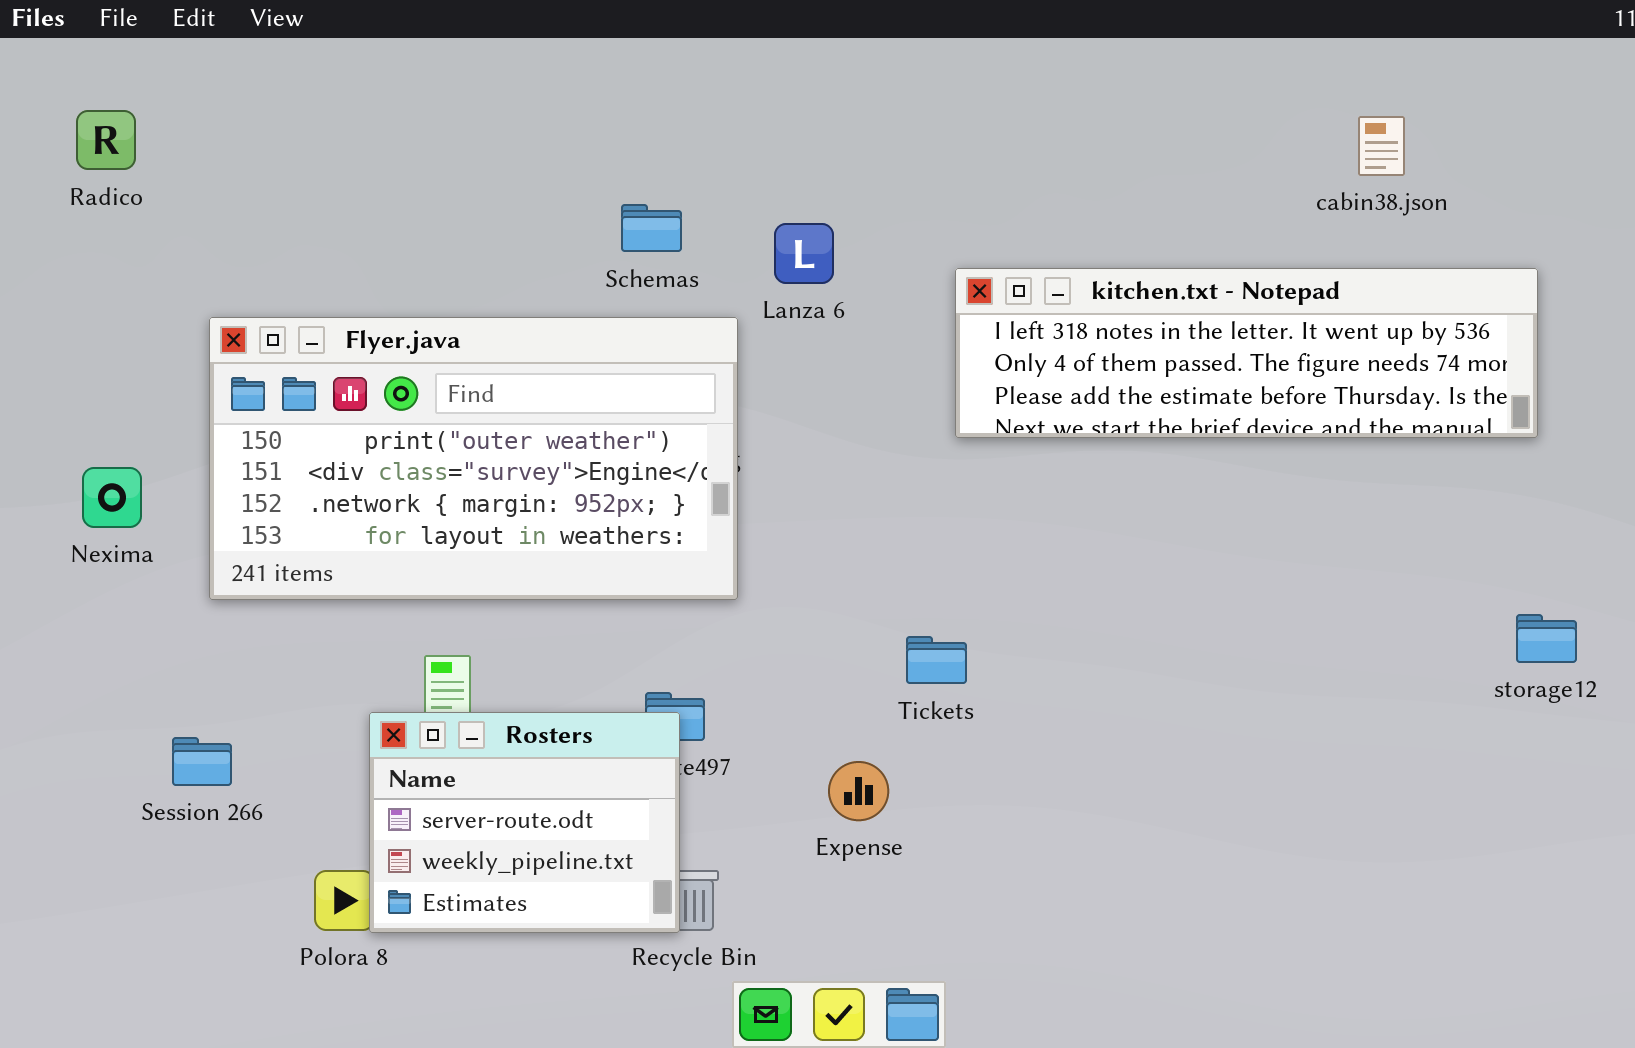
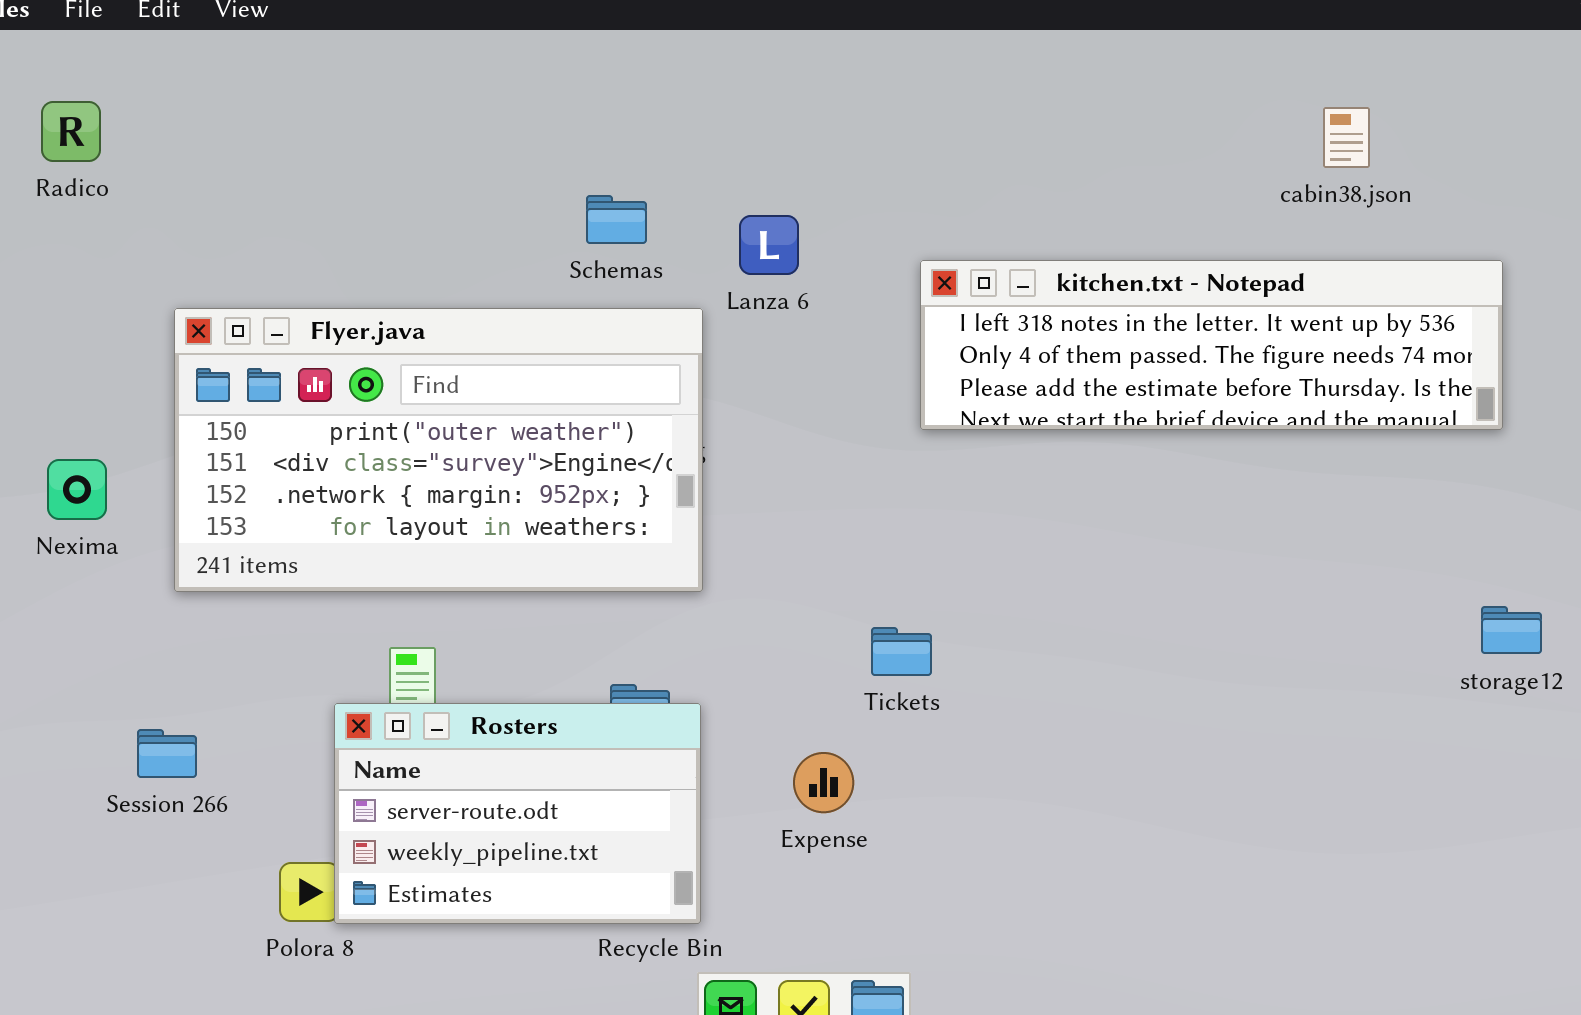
Rosters: [369,712,680,933] -> [334,703,701,924], resized

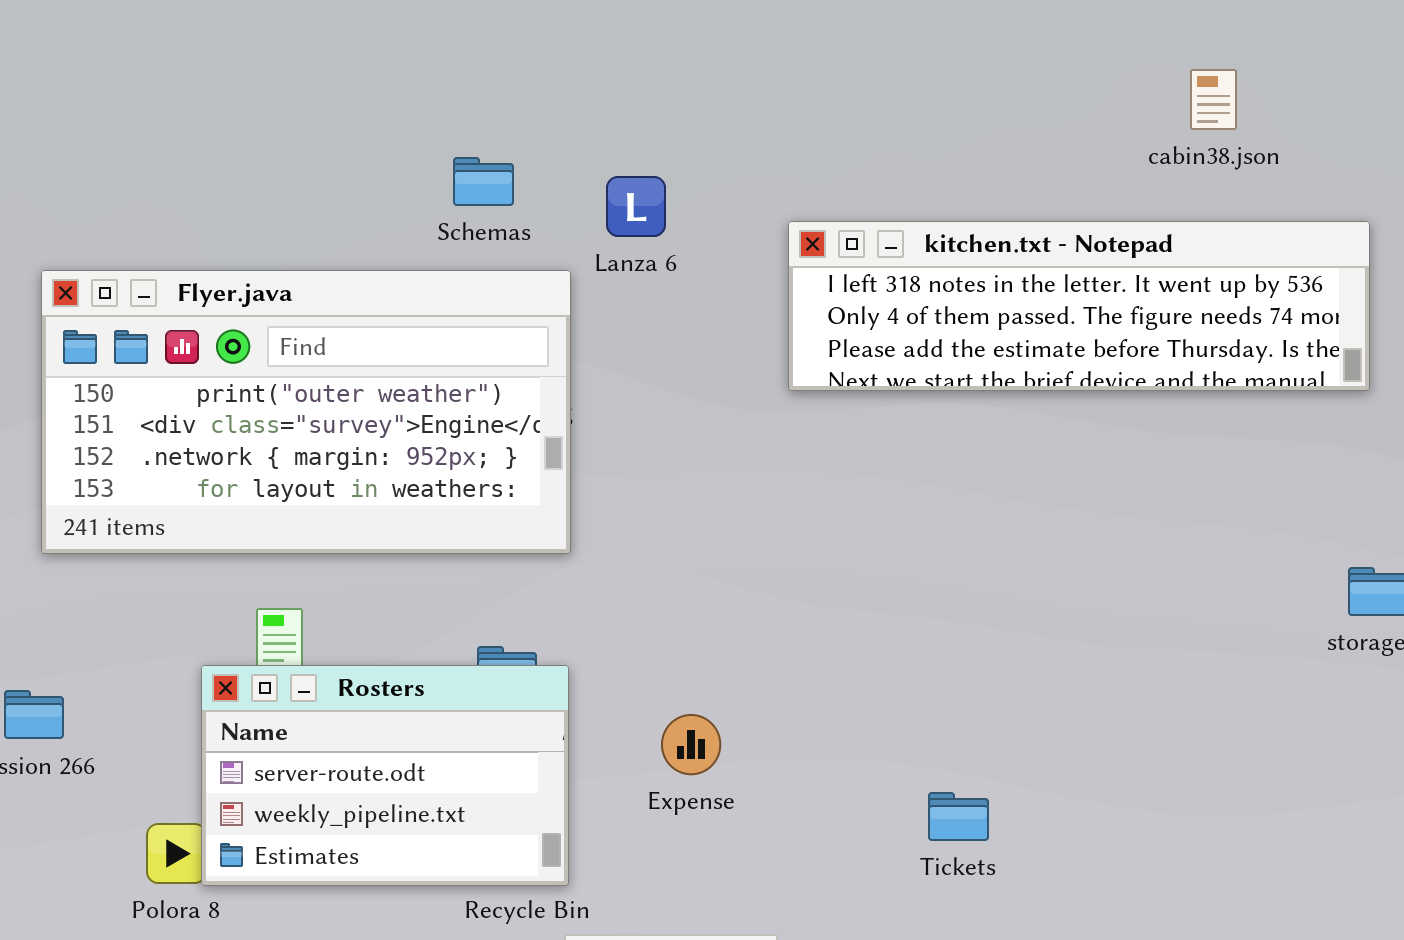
Tickets: [871,627,932,676] -> [928,792,989,841], moved

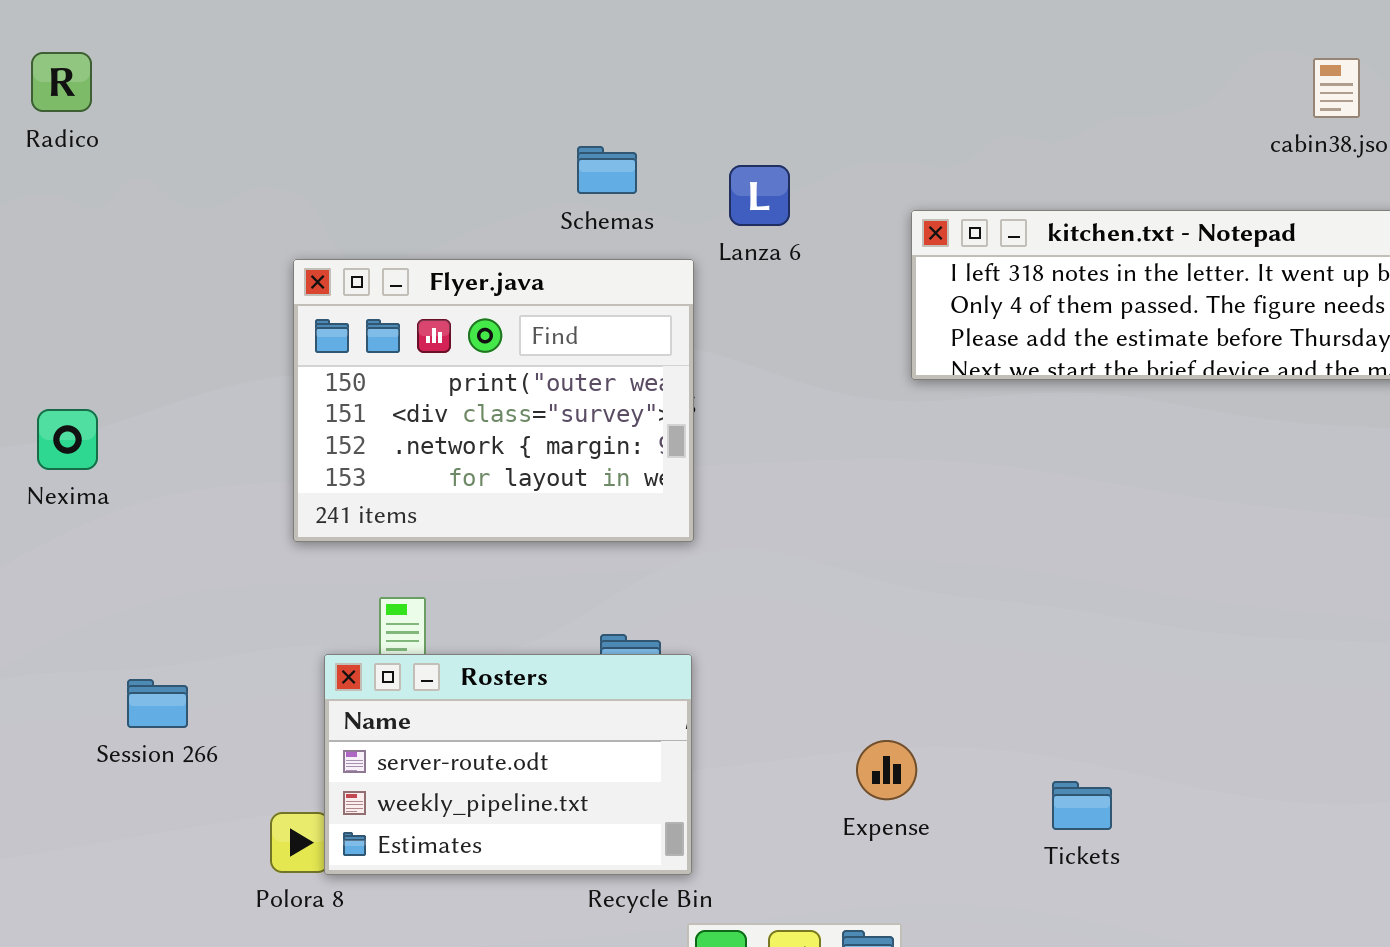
Flyer.java: [41,270,571,554] -> [293,259,694,542], resized
Expense: [661,714,721,775] -> [856,740,917,800], moved

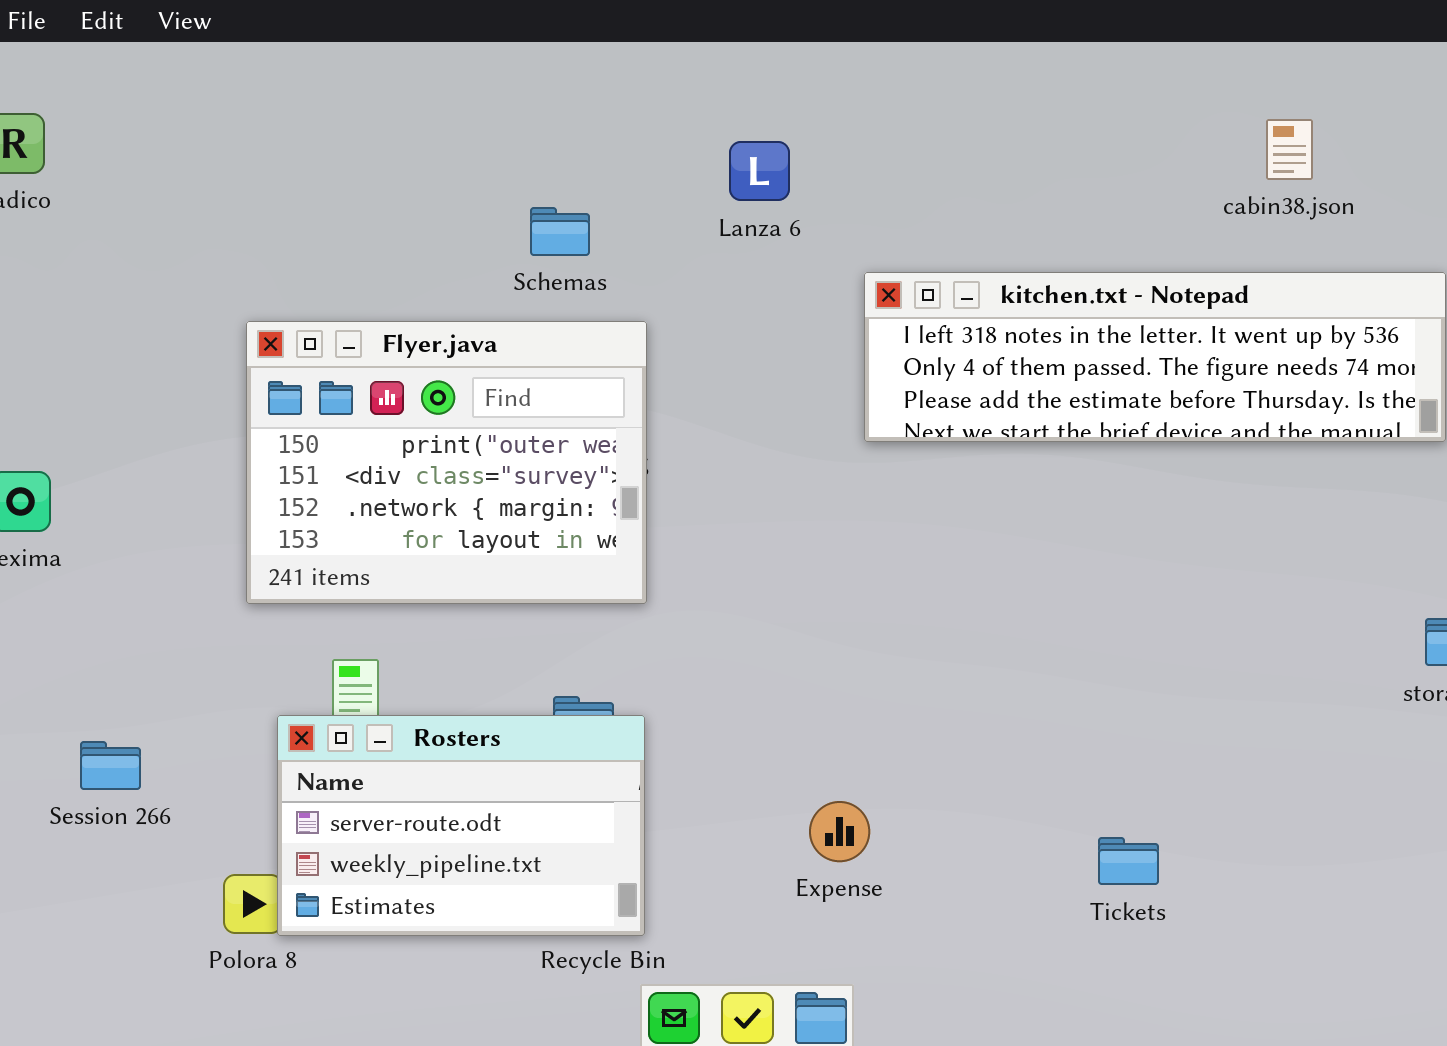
Lanza 6: [729,165,790,226] -> [729,141,790,201], moved
Tickets: [1052,781,1112,830] -> [1098,837,1159,885], moved

